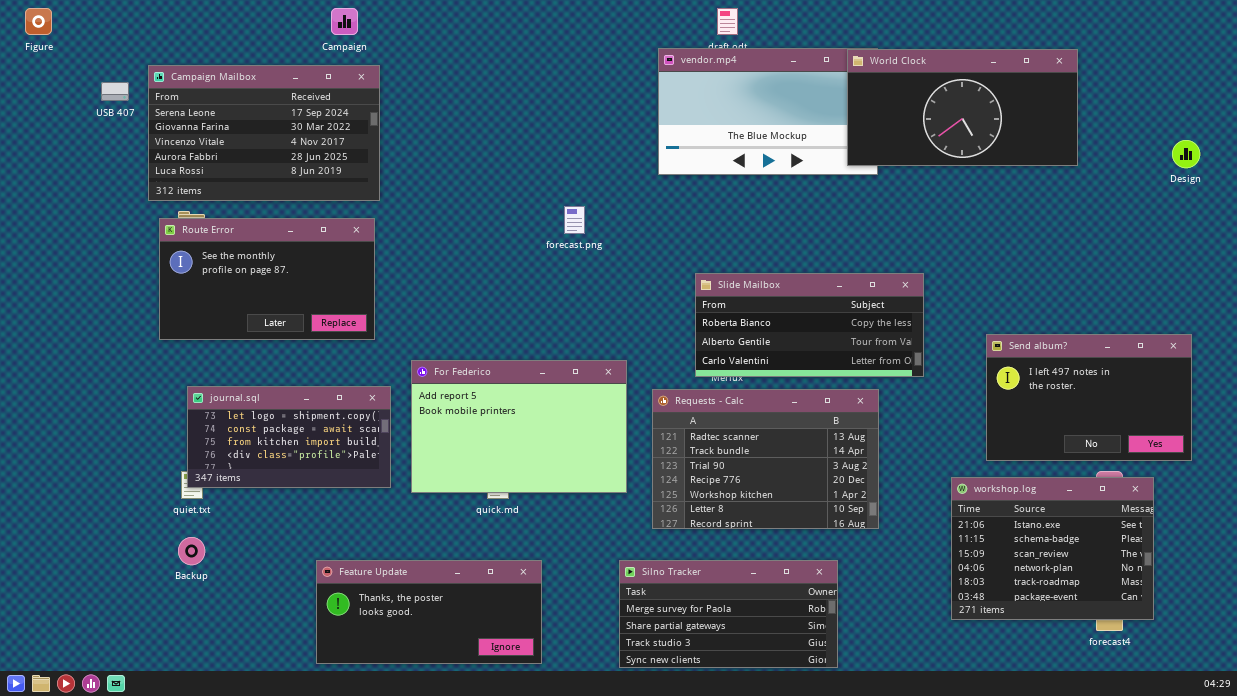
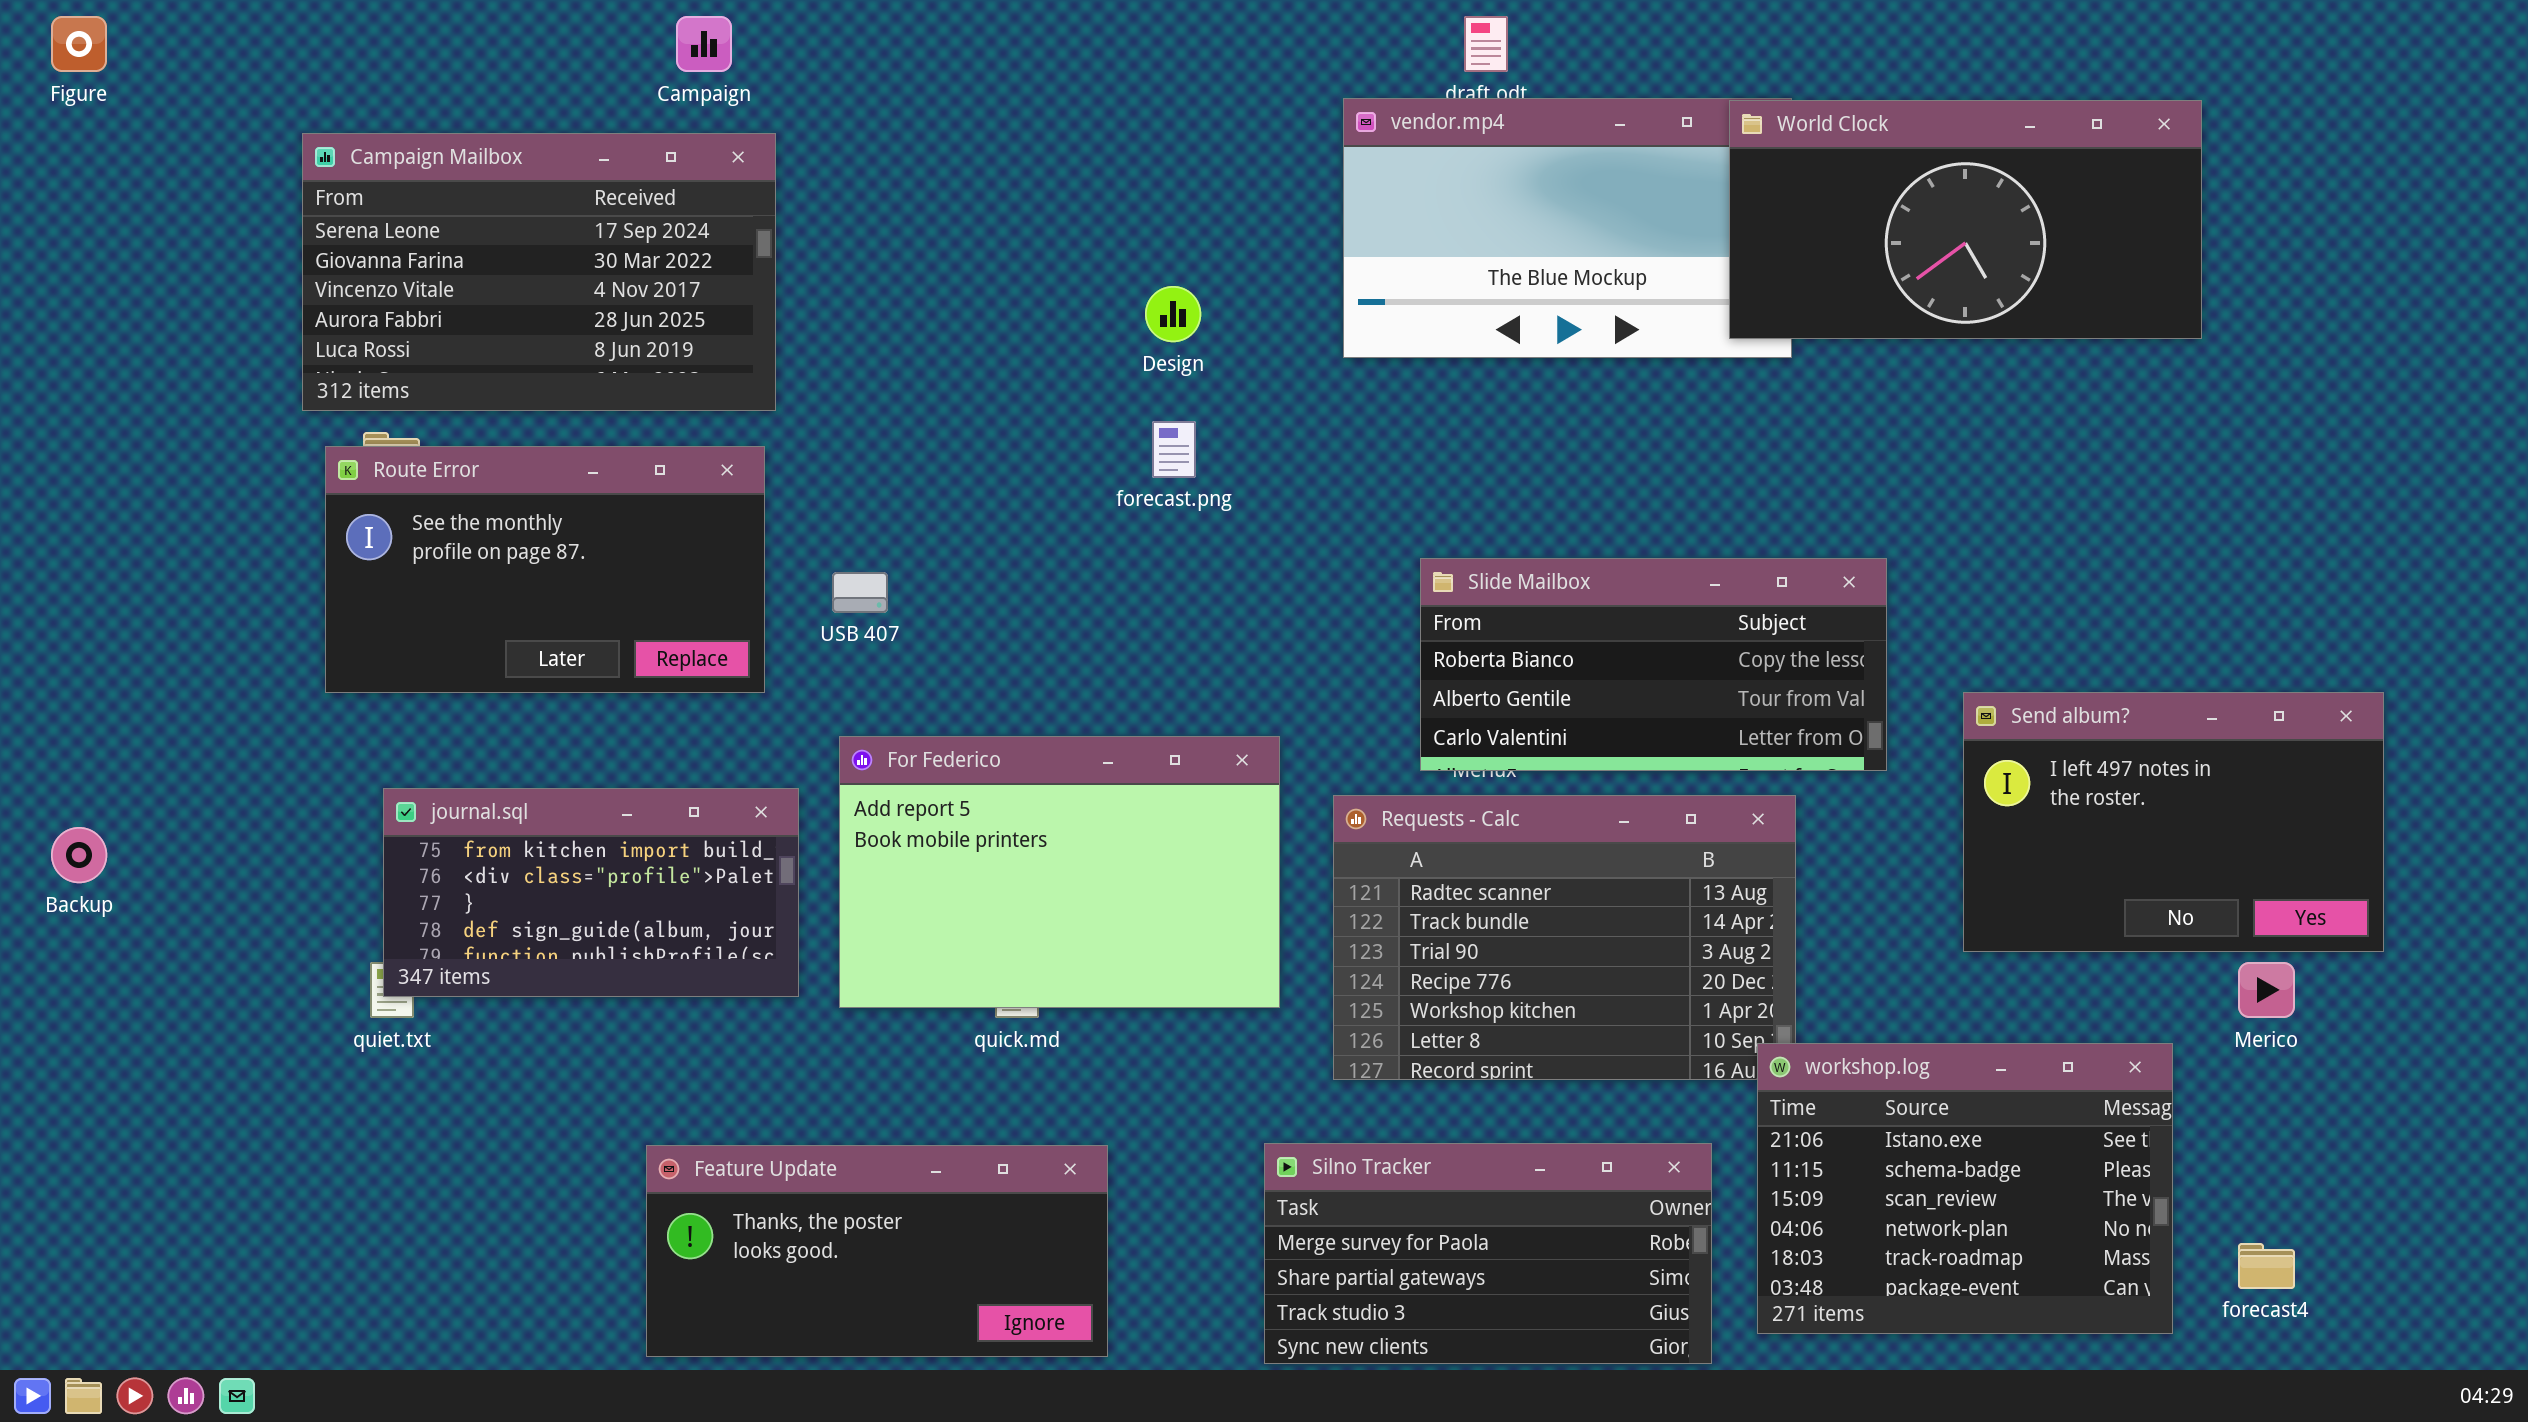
USB 407: [101,82,129,101] -> [832,572,888,613], moved
Design: [1172,140,1200,168] -> [1145,286,1201,342], moved
Send album?: [986,334,1192,461] -> [1963,692,2384,952], moved
journal.sql: [187,386,391,488] -> [383,788,799,997], scrolled down 2 rows
workshop.log: [951,477,1154,620] -> [1757,1043,2173,1334], moved
Backup: [178,537,205,565] -> [51,827,107,883], moved

